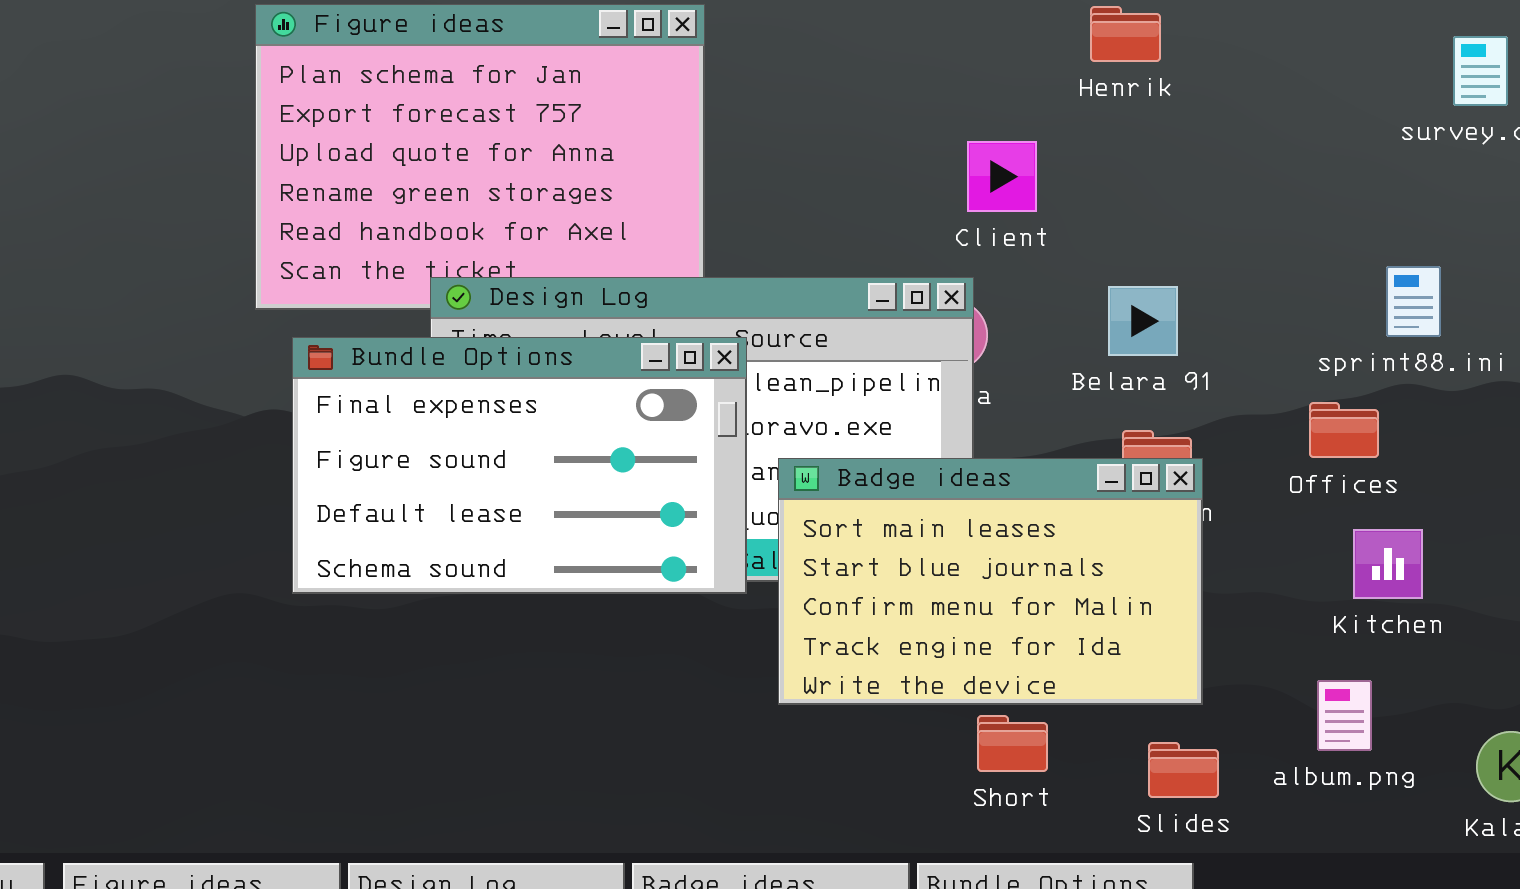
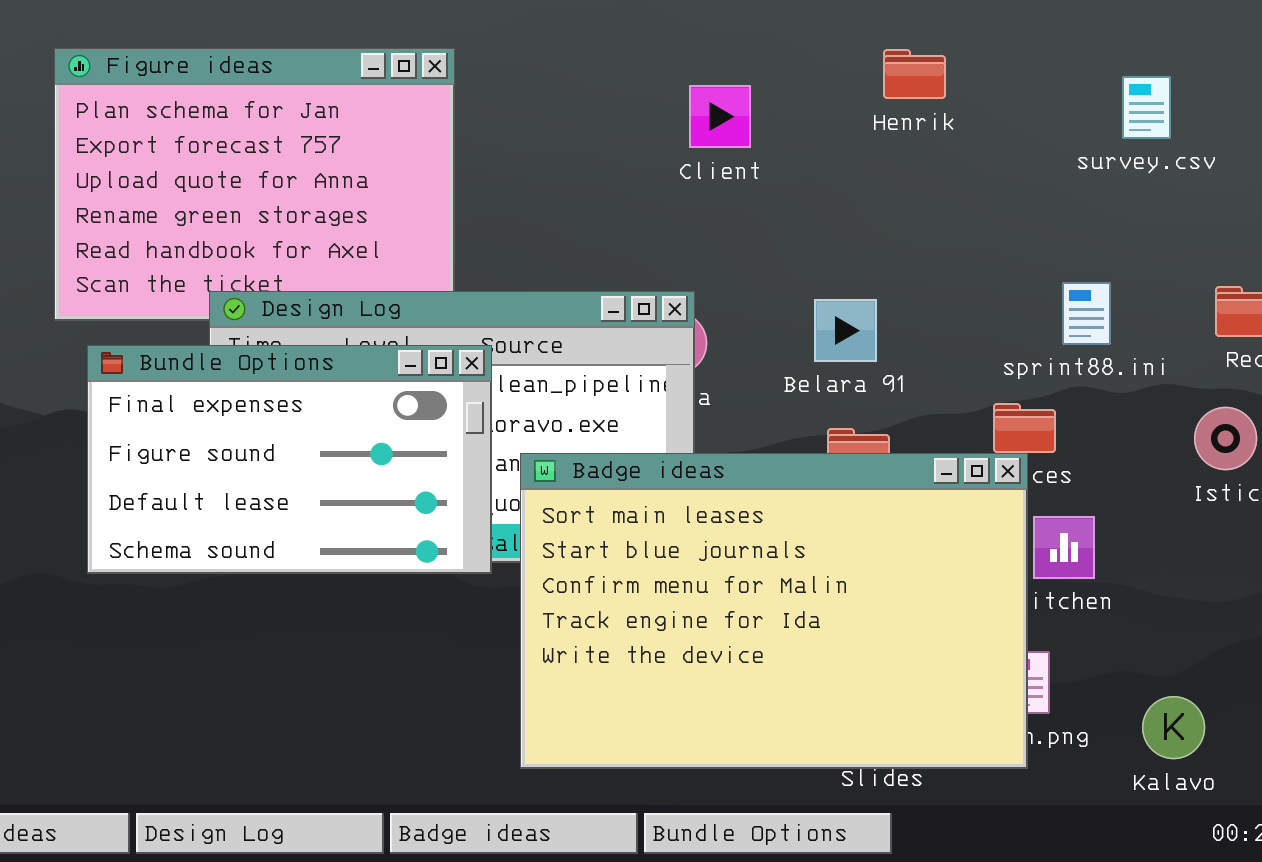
Henrik: [1090,6,1161,62] -> [883,49,946,99], moved
Client: [967,141,1037,212] -> [689,85,751,148], moved
Badge ideas: [778,458,1203,705] -> [520,453,1028,769], resized

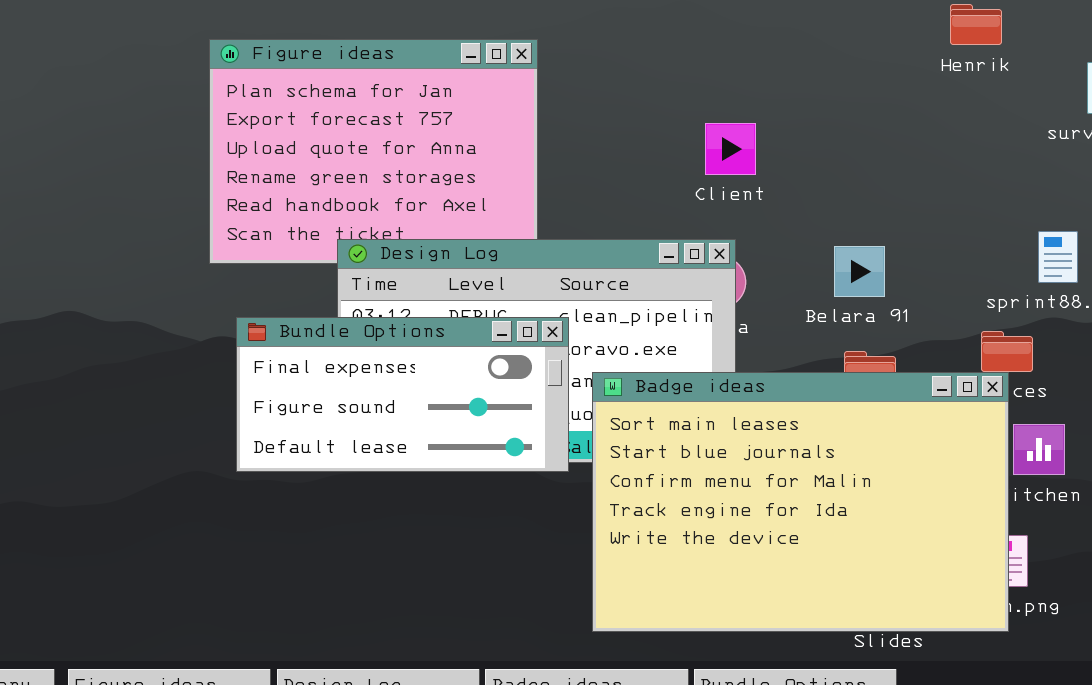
Henrik: [883,49,946,99] -> [950,4,1002,45], moved
Client: [689,85,751,148] -> [705,123,756,175], moved
Bundle Options: [87,345,492,574] -> [236,317,569,472], resized

